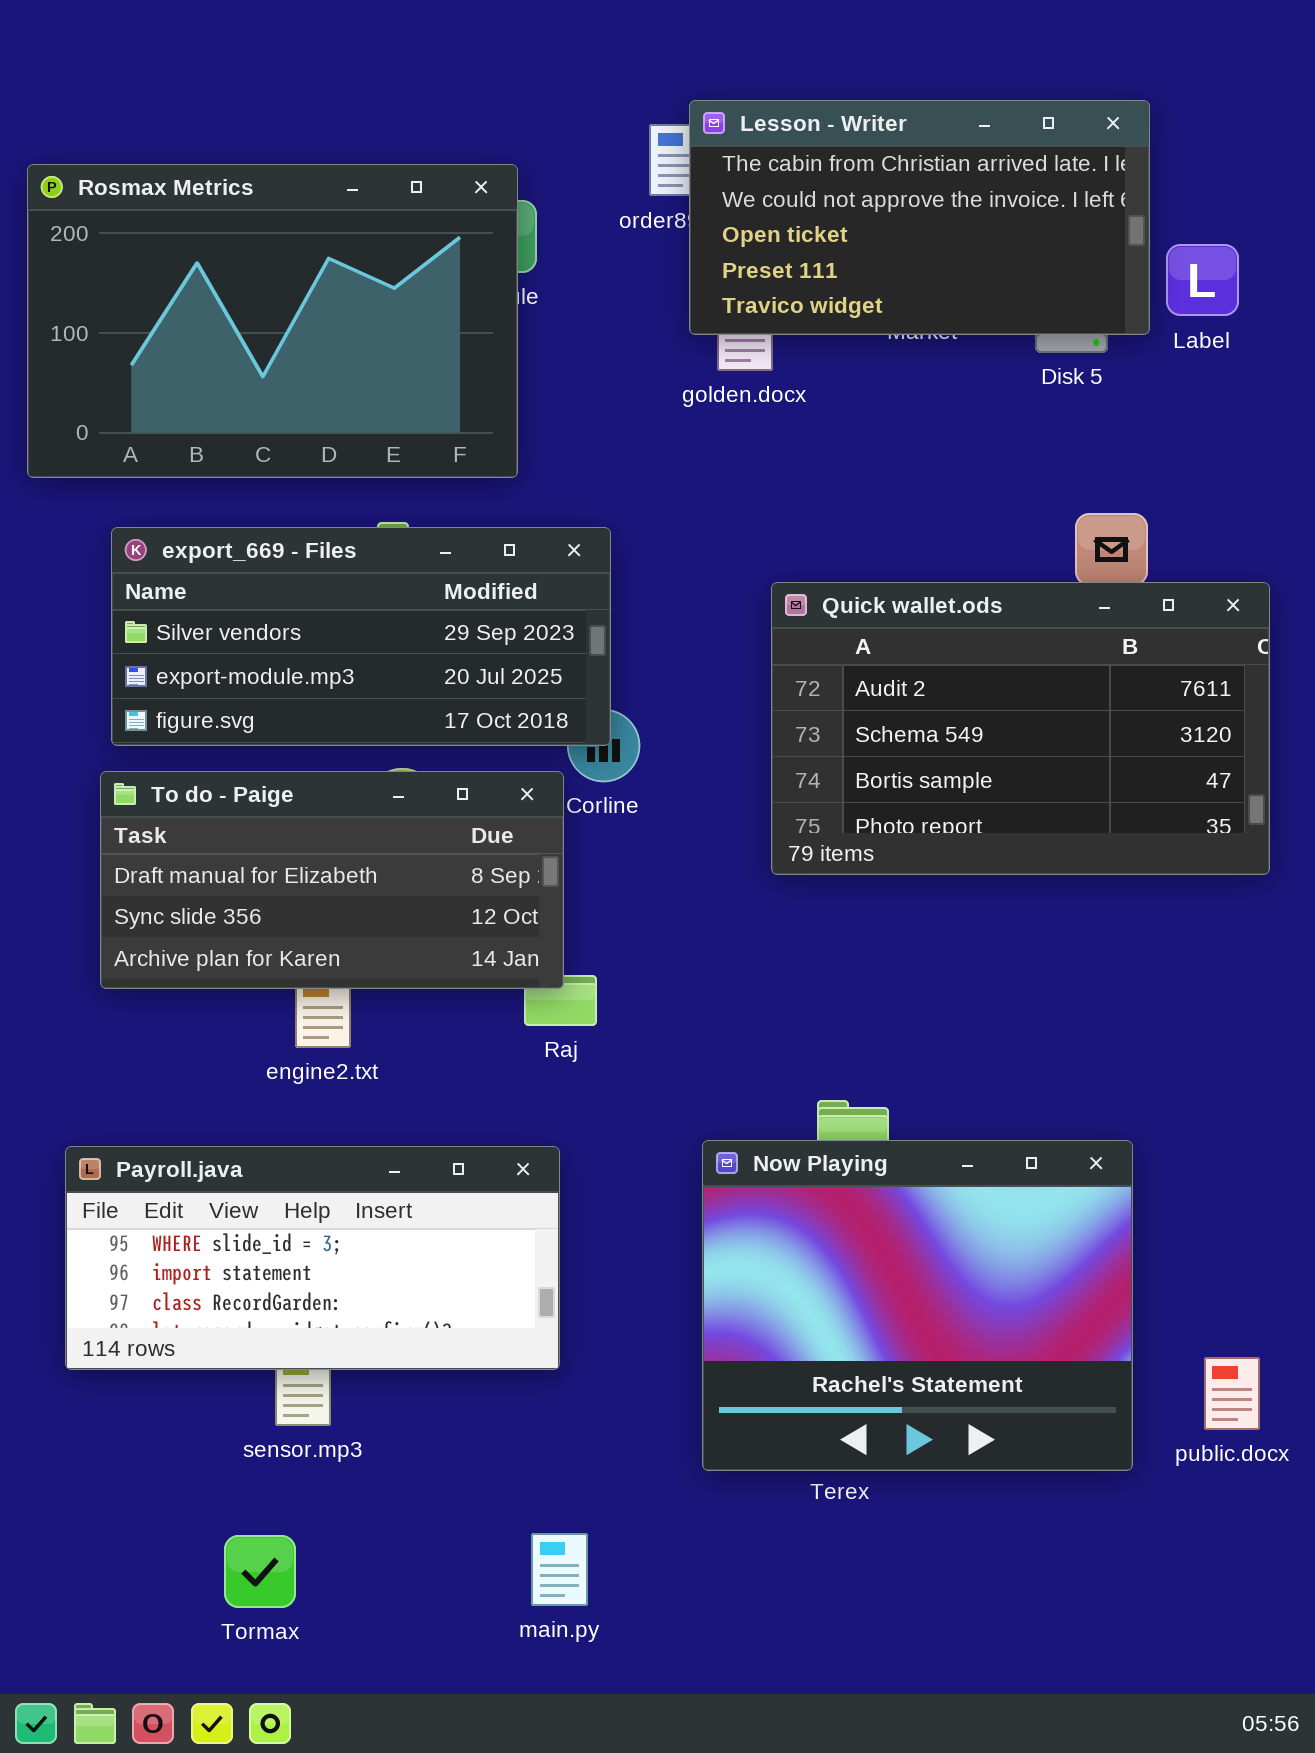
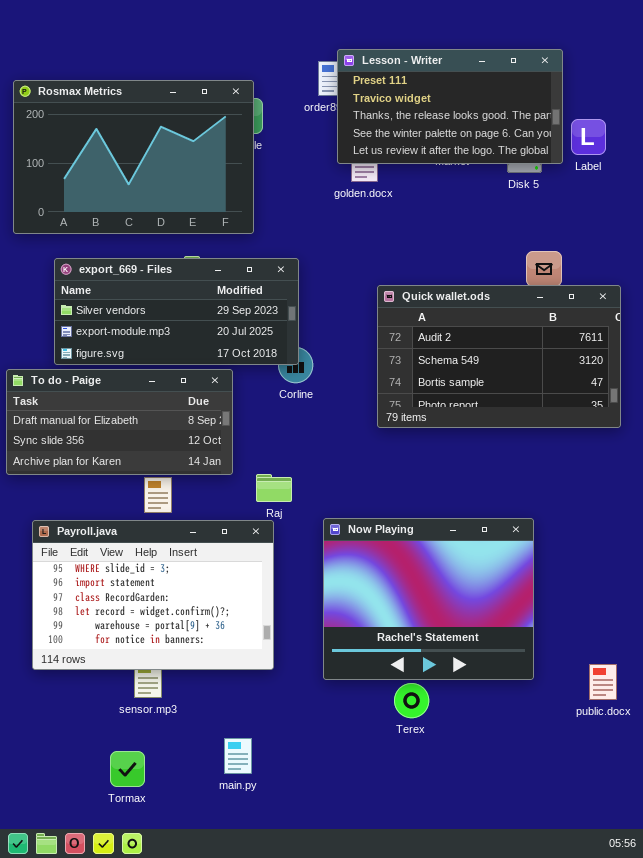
Lesson - Writer: [689,100,1150,335] -> [337,49,563,164], scrolled down 3 rows
To do - Paige: [100,771,564,989] -> [6,369,233,475], moved
Now Playing: [702,1140,1133,1471] -> [323,518,534,680], moved
Payroll.java: [65,1146,560,1370] -> [32,520,274,670], resized
main.py: [531,1533,588,1606] -> [224,738,252,774], moved

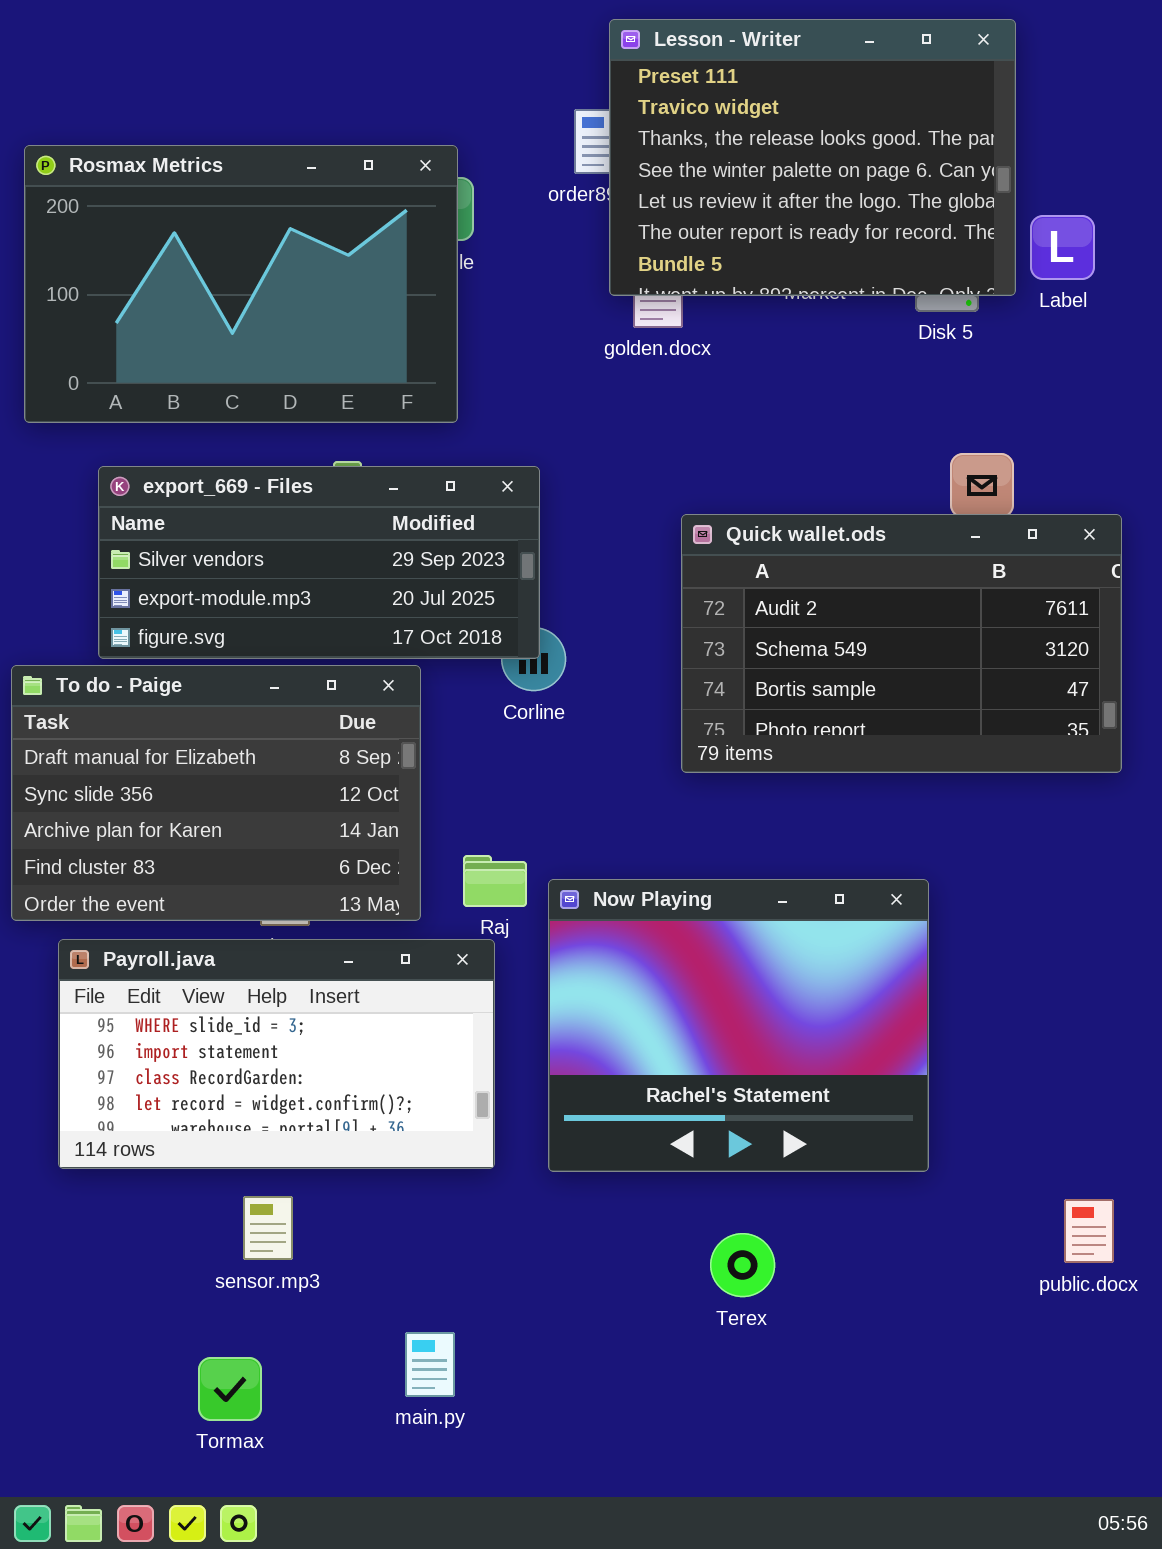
Lesson - Writer: [337,49,563,164] -> [609,19,1016,296], resized
To do - Paige: [6,369,233,475] -> [11,665,421,921], resized
Now Playing: [323,518,534,680] -> [548,879,929,1172], moved
Payroll.java: [32,520,274,670] -> [58,939,495,1169], resized

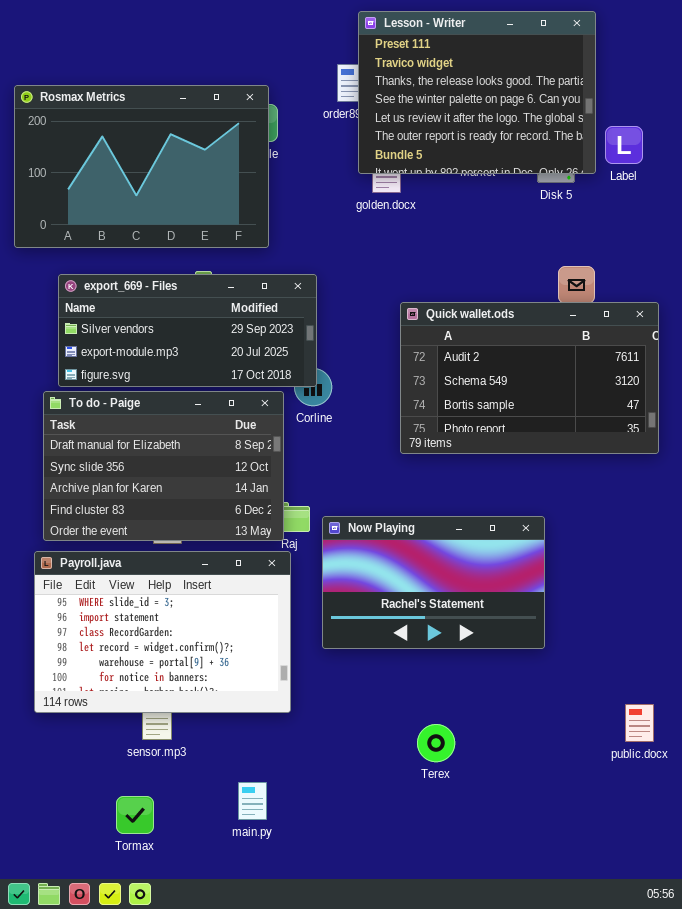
To do - Paige: [11,665,421,921] -> [43,391,284,541], moved
Now Playing: [548,879,929,1172] -> [322,516,545,649], resized
Payroll.java: [58,939,495,1169] -> [34,551,291,713], resized

